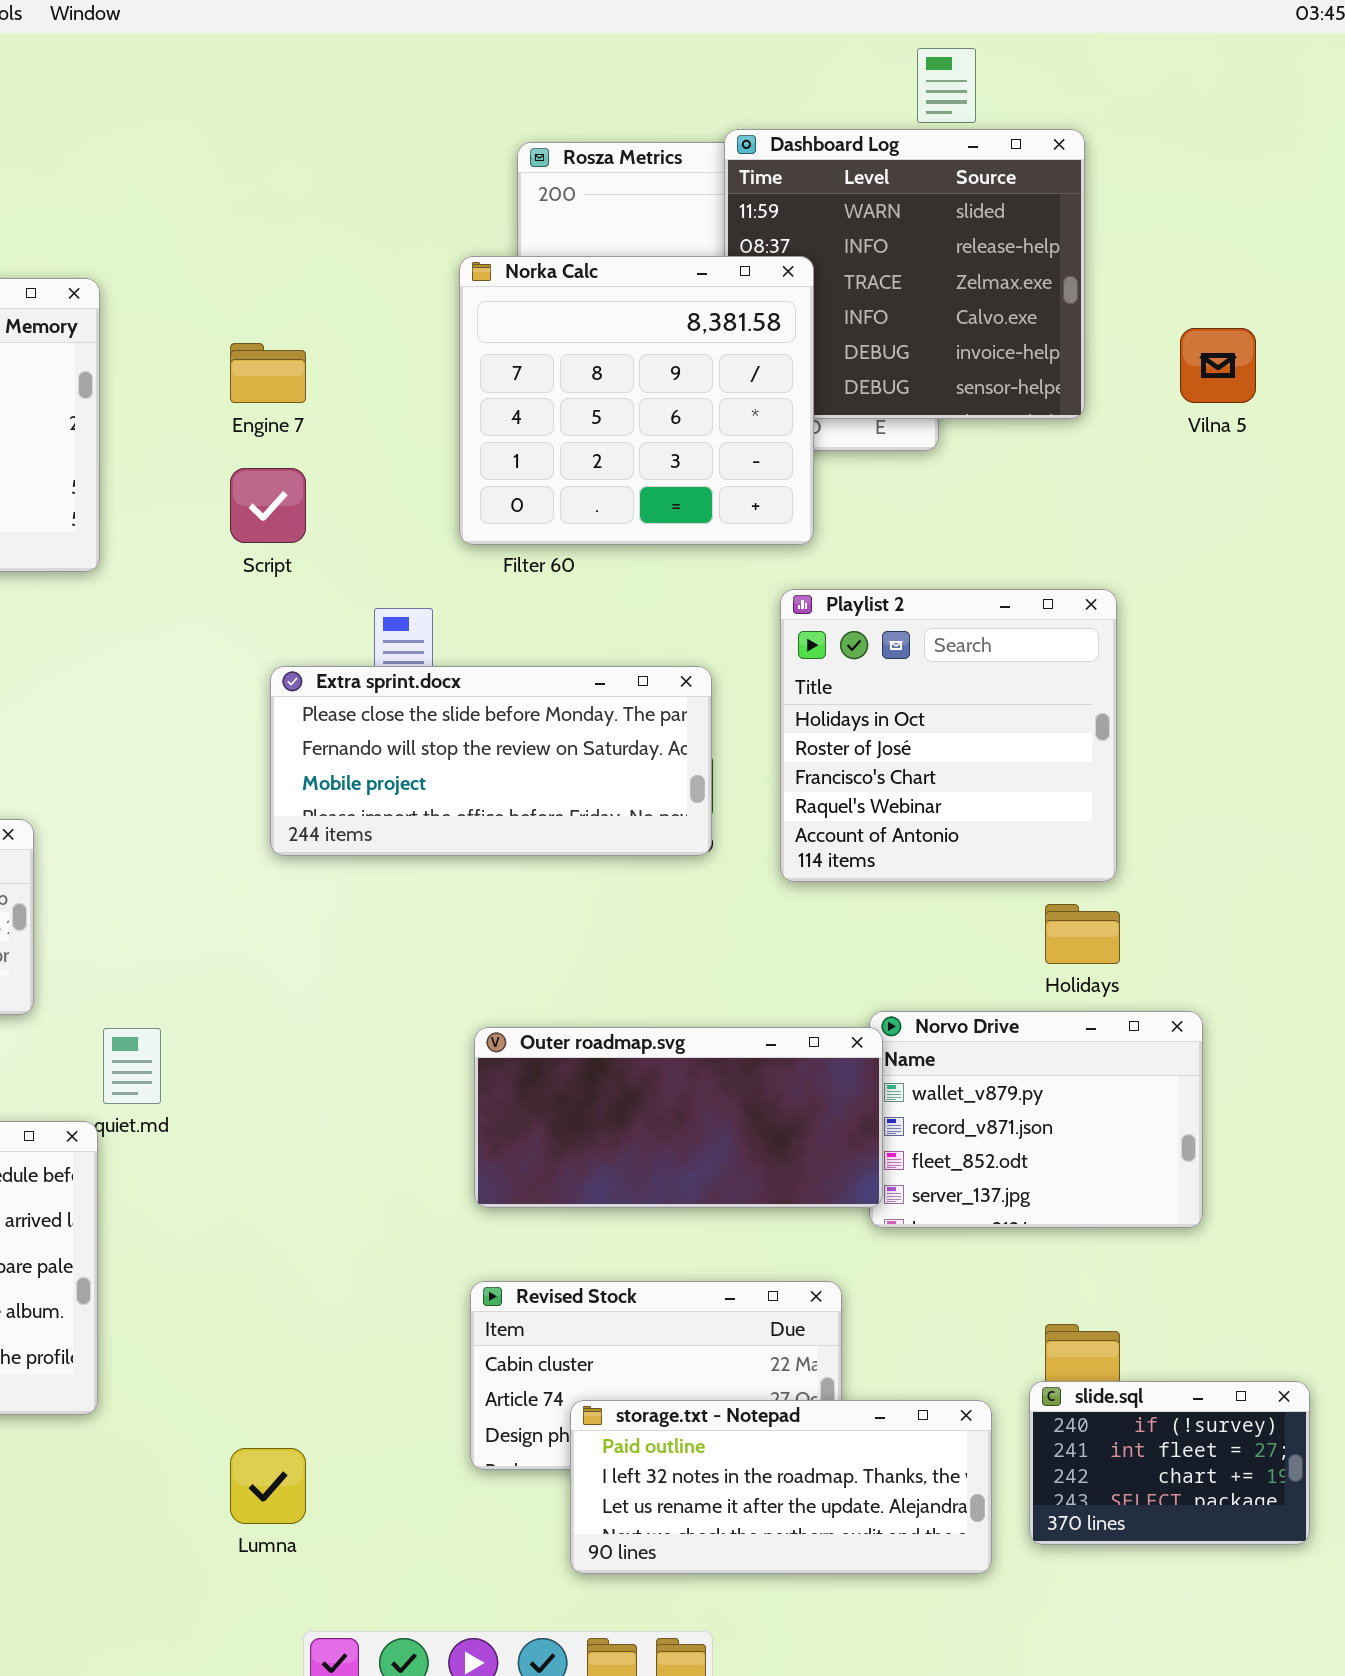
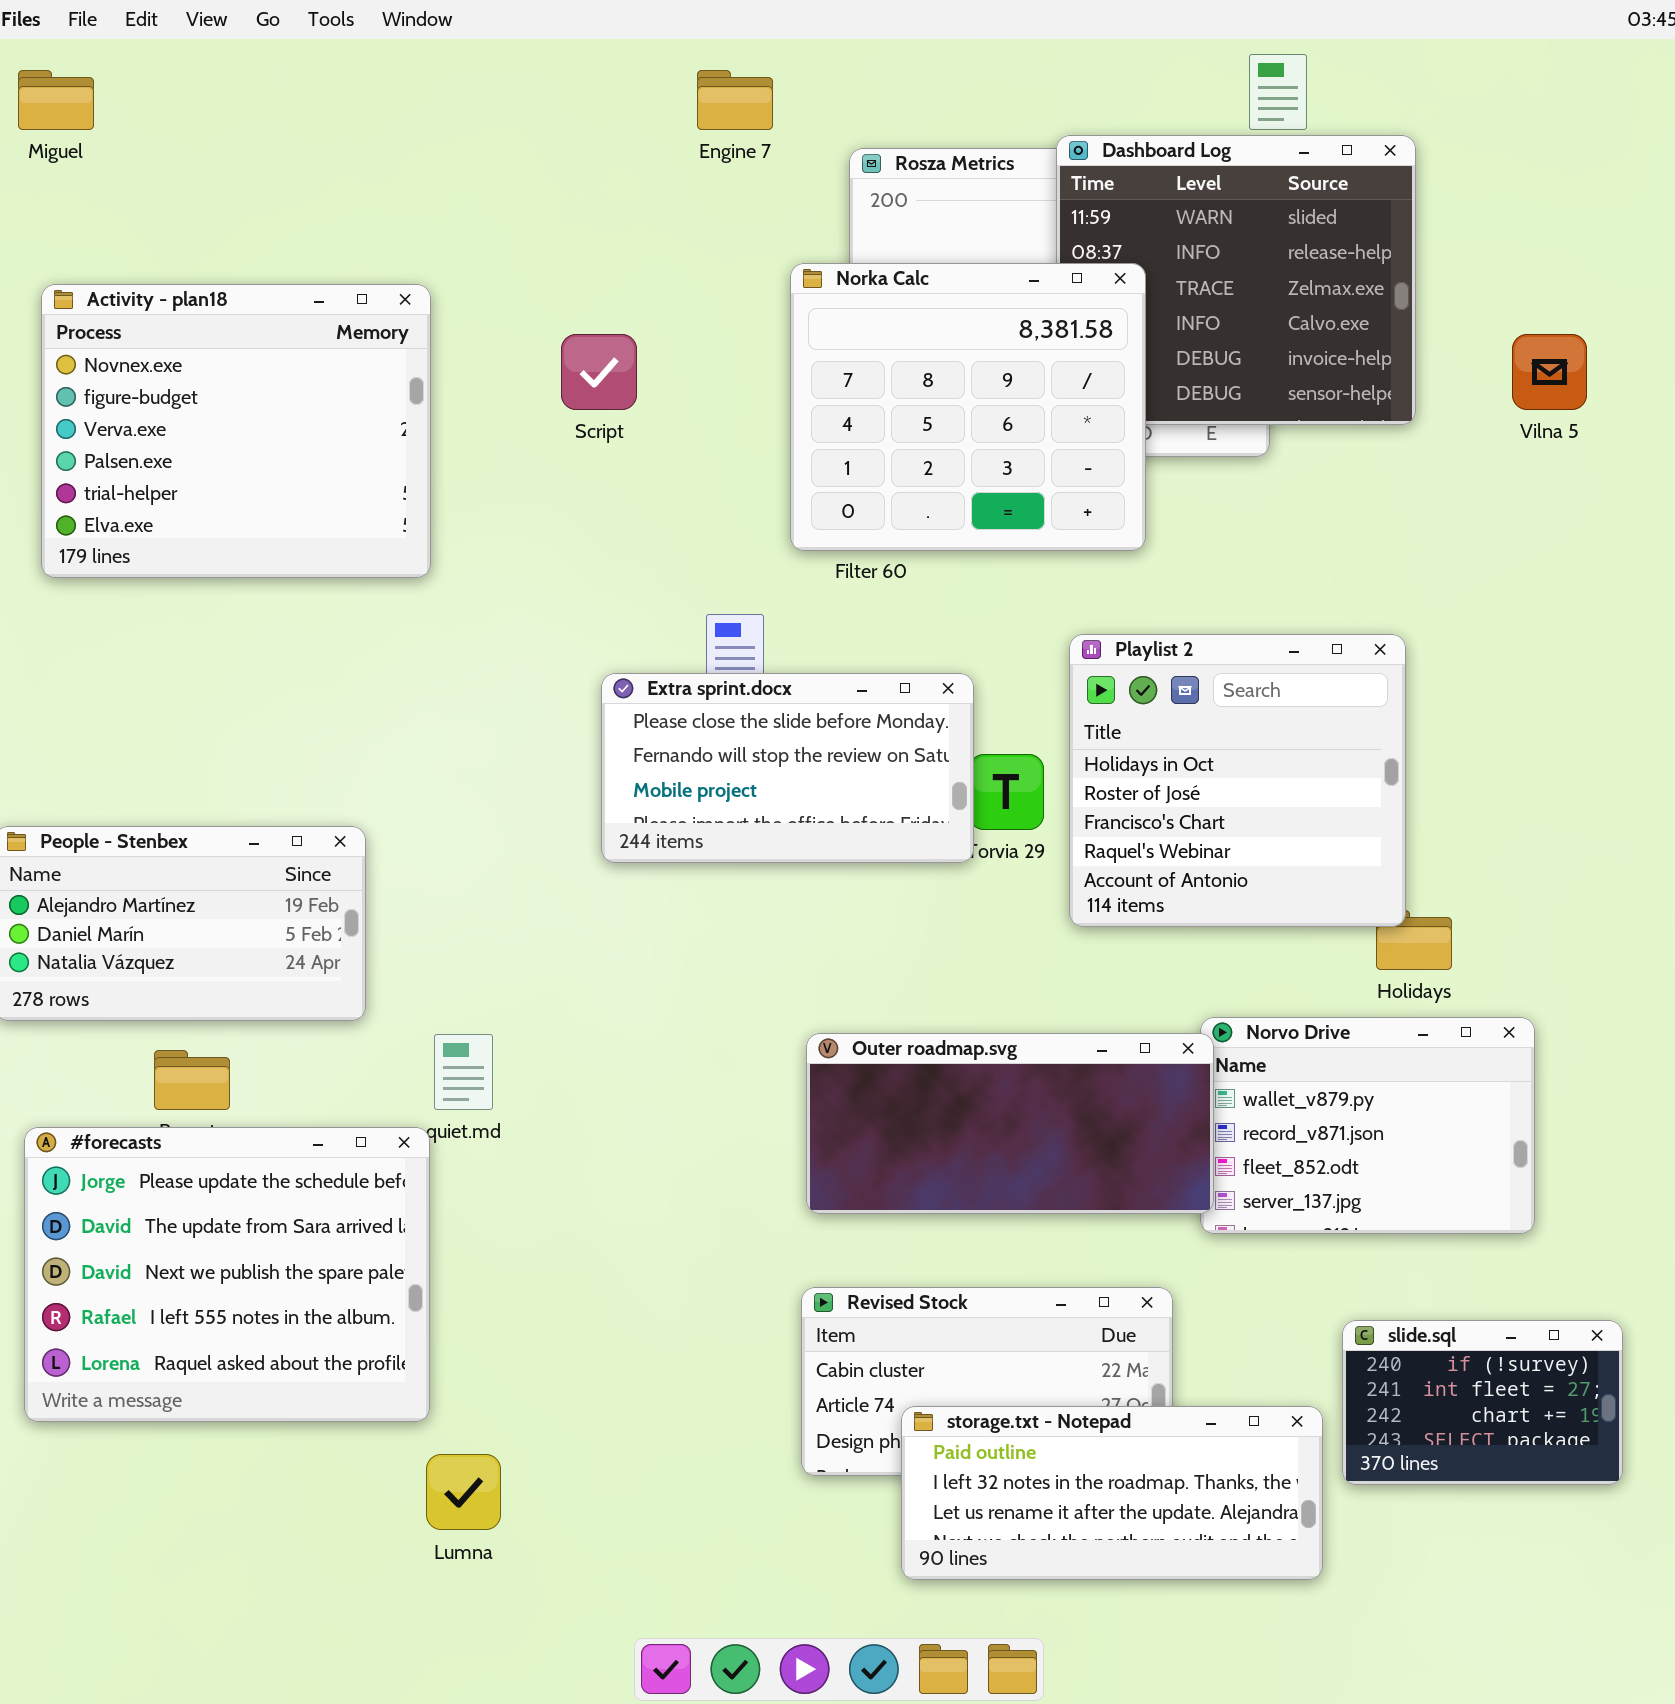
Engine 7: [230,343,306,403] -> [697,70,773,130], moved
Script: [230,468,306,543] -> [561,334,637,410], moved
Playlist 2: [780,589,1117,882] -> [1069,634,1406,927], moved
Extra sprint.docx: [270,666,712,856] -> [601,673,974,863], resized
slide.sql: [1029,1381,1310,1545] -> [1342,1320,1623,1485], moved
Lumna: [230,1448,306,1524] -> [426,1454,501,1530], moved

